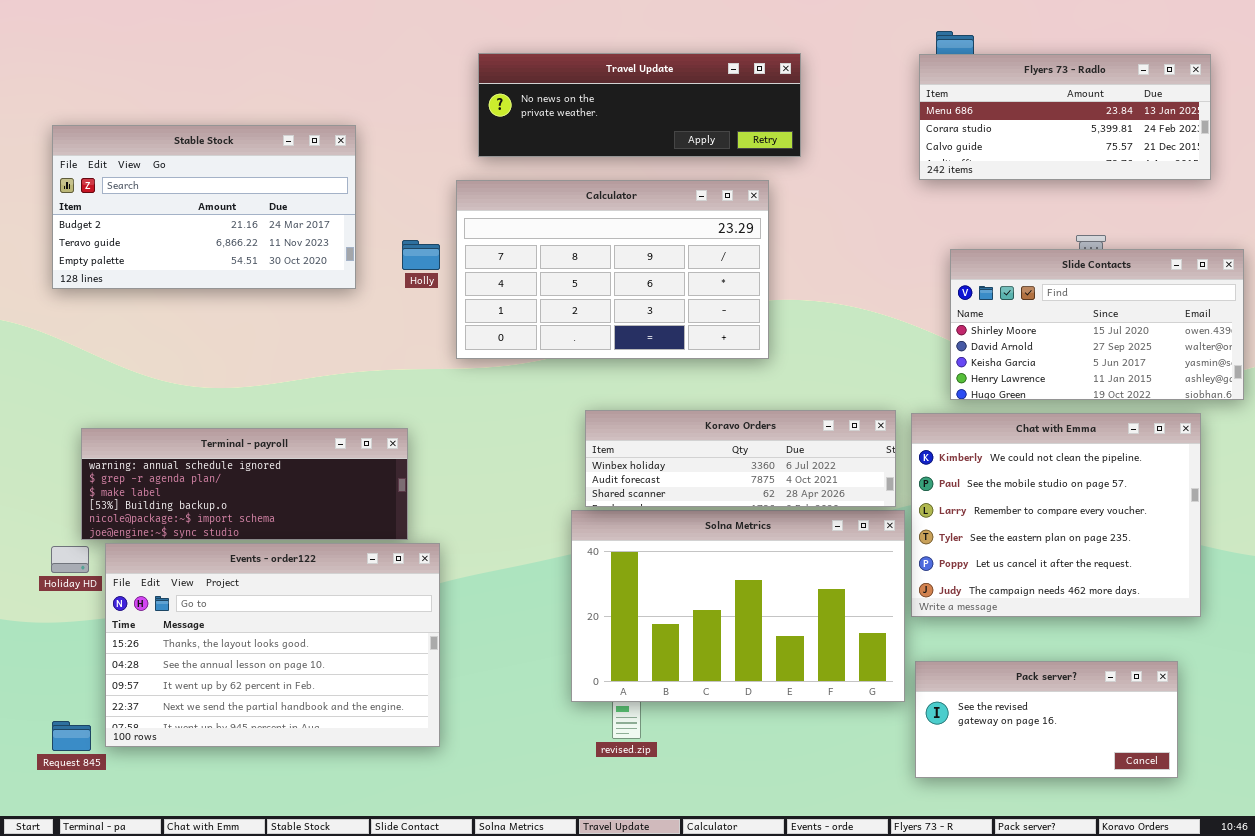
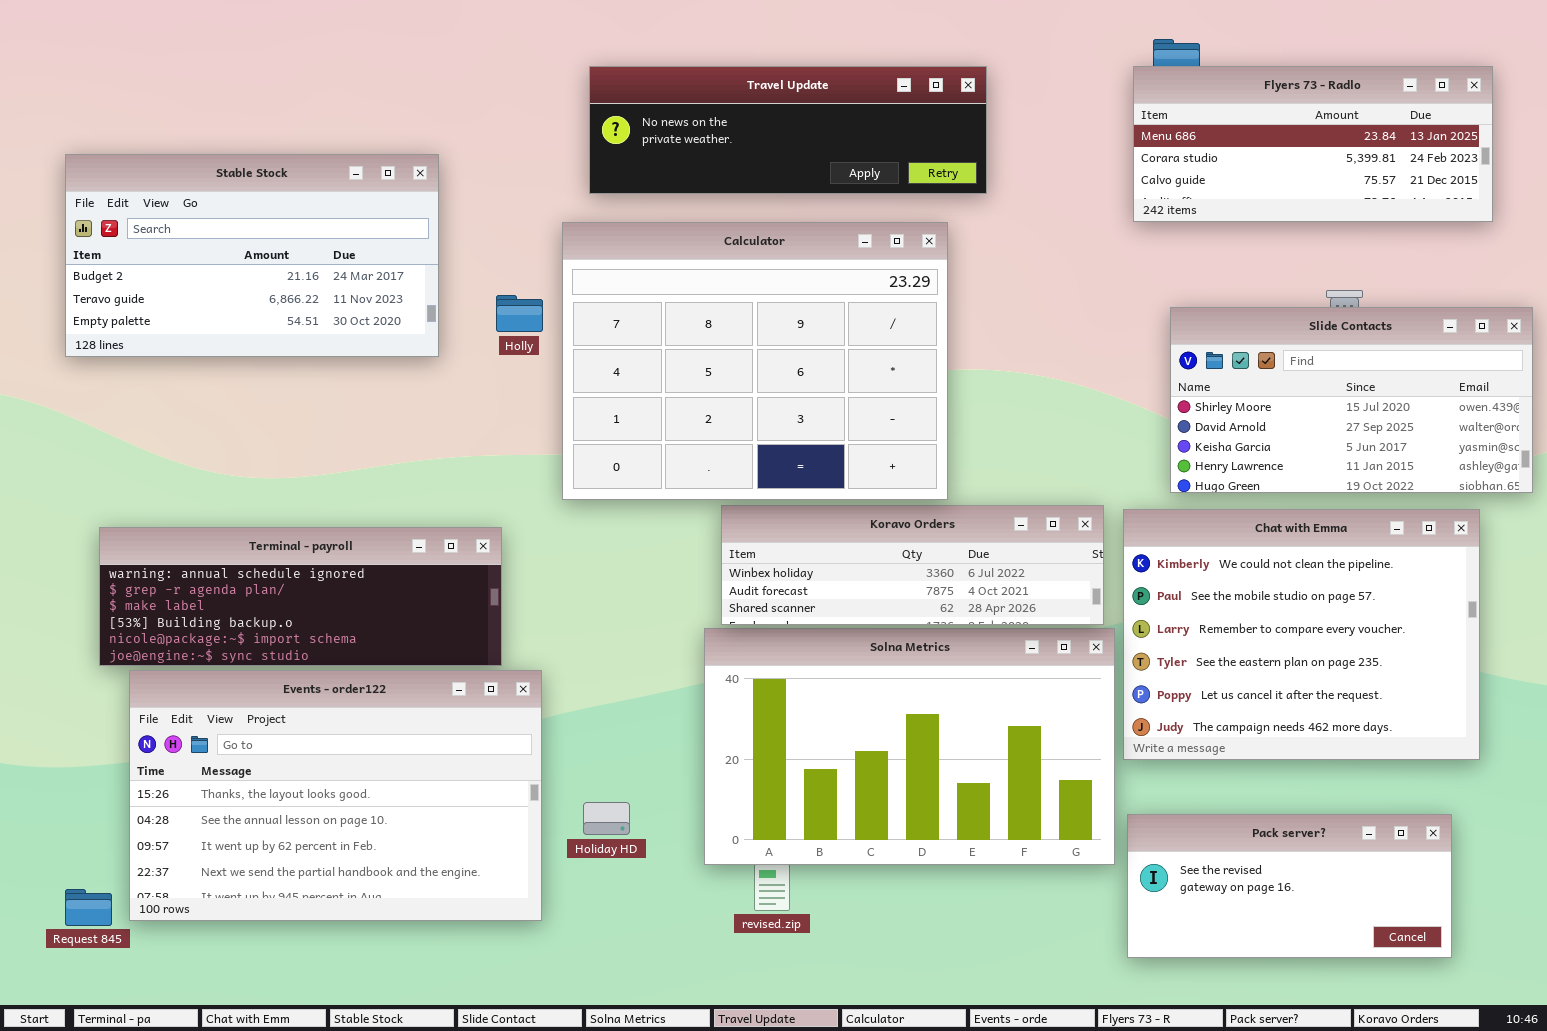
Calculator: [456,180,769,359] -> [562,222,948,500], resized
Holiday HD: [51,546,89,573] -> [583,802,630,835], moved

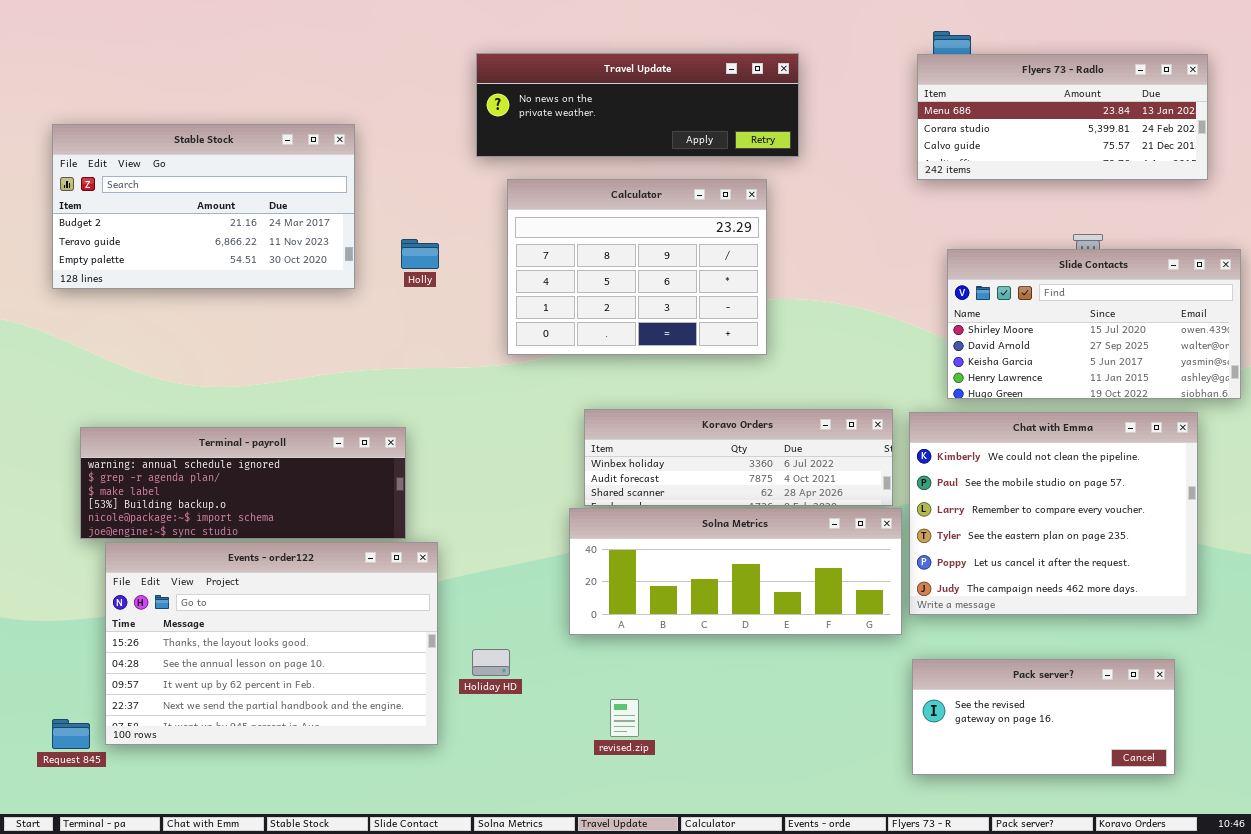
Calculator: [562,222,948,500] -> [507,179,767,355], resized
Solna Metrics: [704,628,1115,865] -> [569,508,902,635], resized

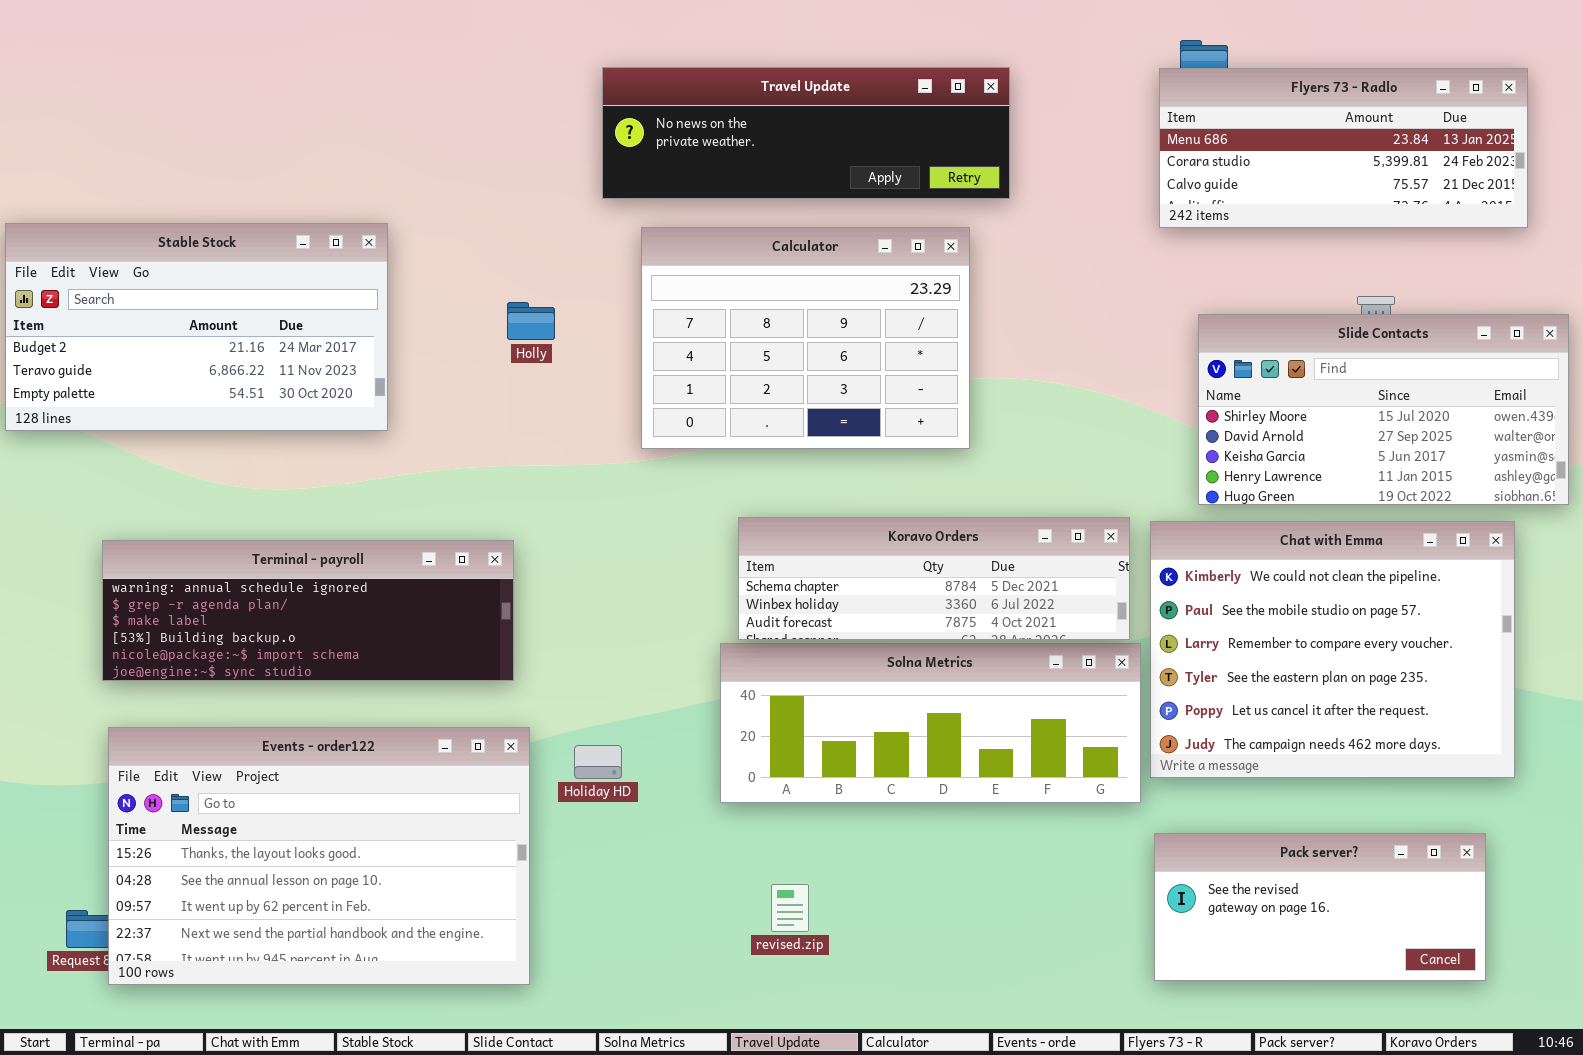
Stable Stock: [52,124,355,289] -> [5,223,388,431], moved
Koravo Orders: [584,409,893,506] -> [738,517,1130,640], scrolled up 1 row
Events - order122: [105,542,438,745] -> [108,727,530,985], moved
Holiday HD: [472,649,510,676] -> [574,745,622,779], moved

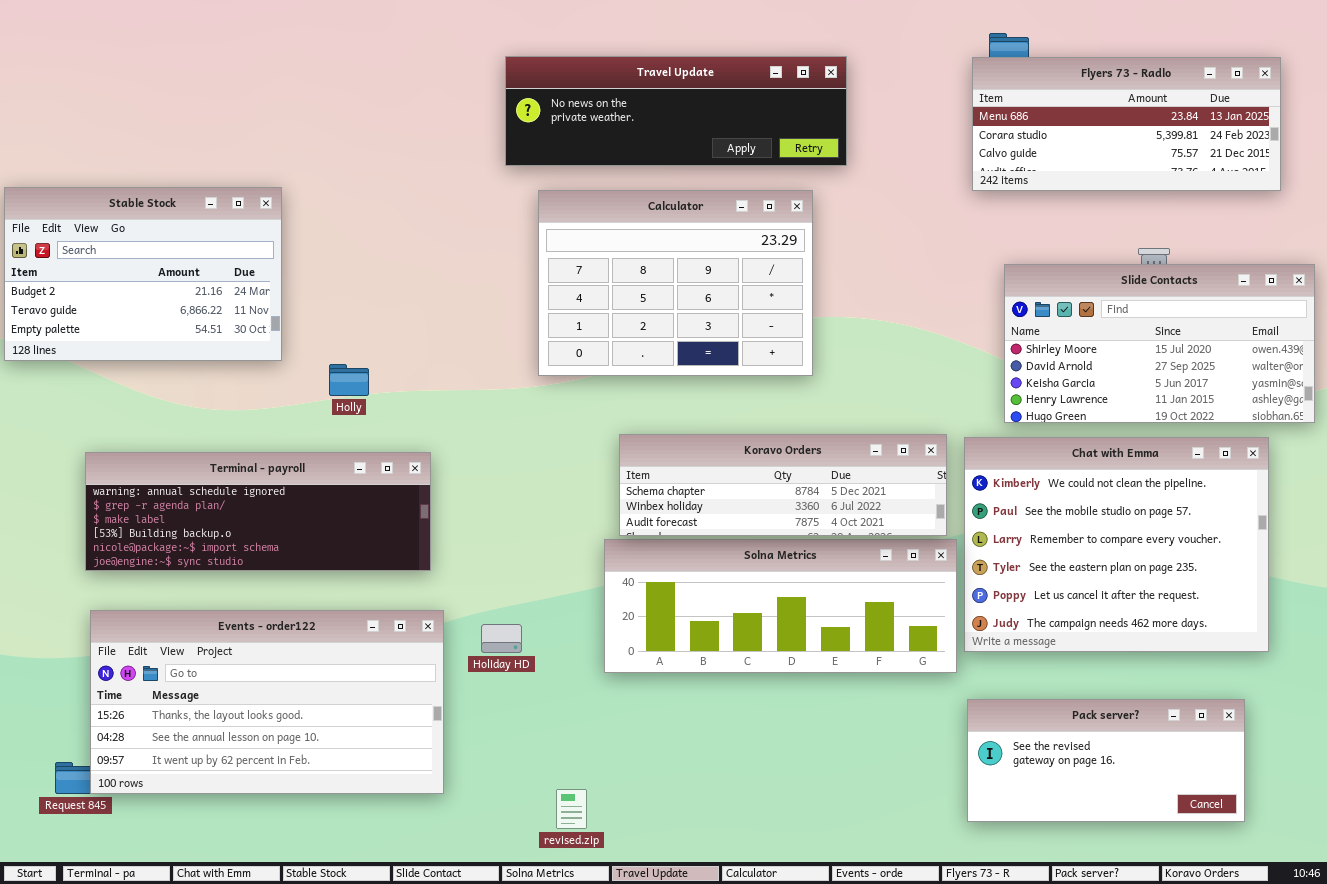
Stable Stock: [5,223,388,431] -> [4,187,282,361], resized
Holly: [507,302,555,340] -> [329,364,369,396], moved
Events - order122: [108,727,530,985] -> [90,610,444,794], resized
revised.zip: [771,884,809,932] -> [556,789,587,829], moved

